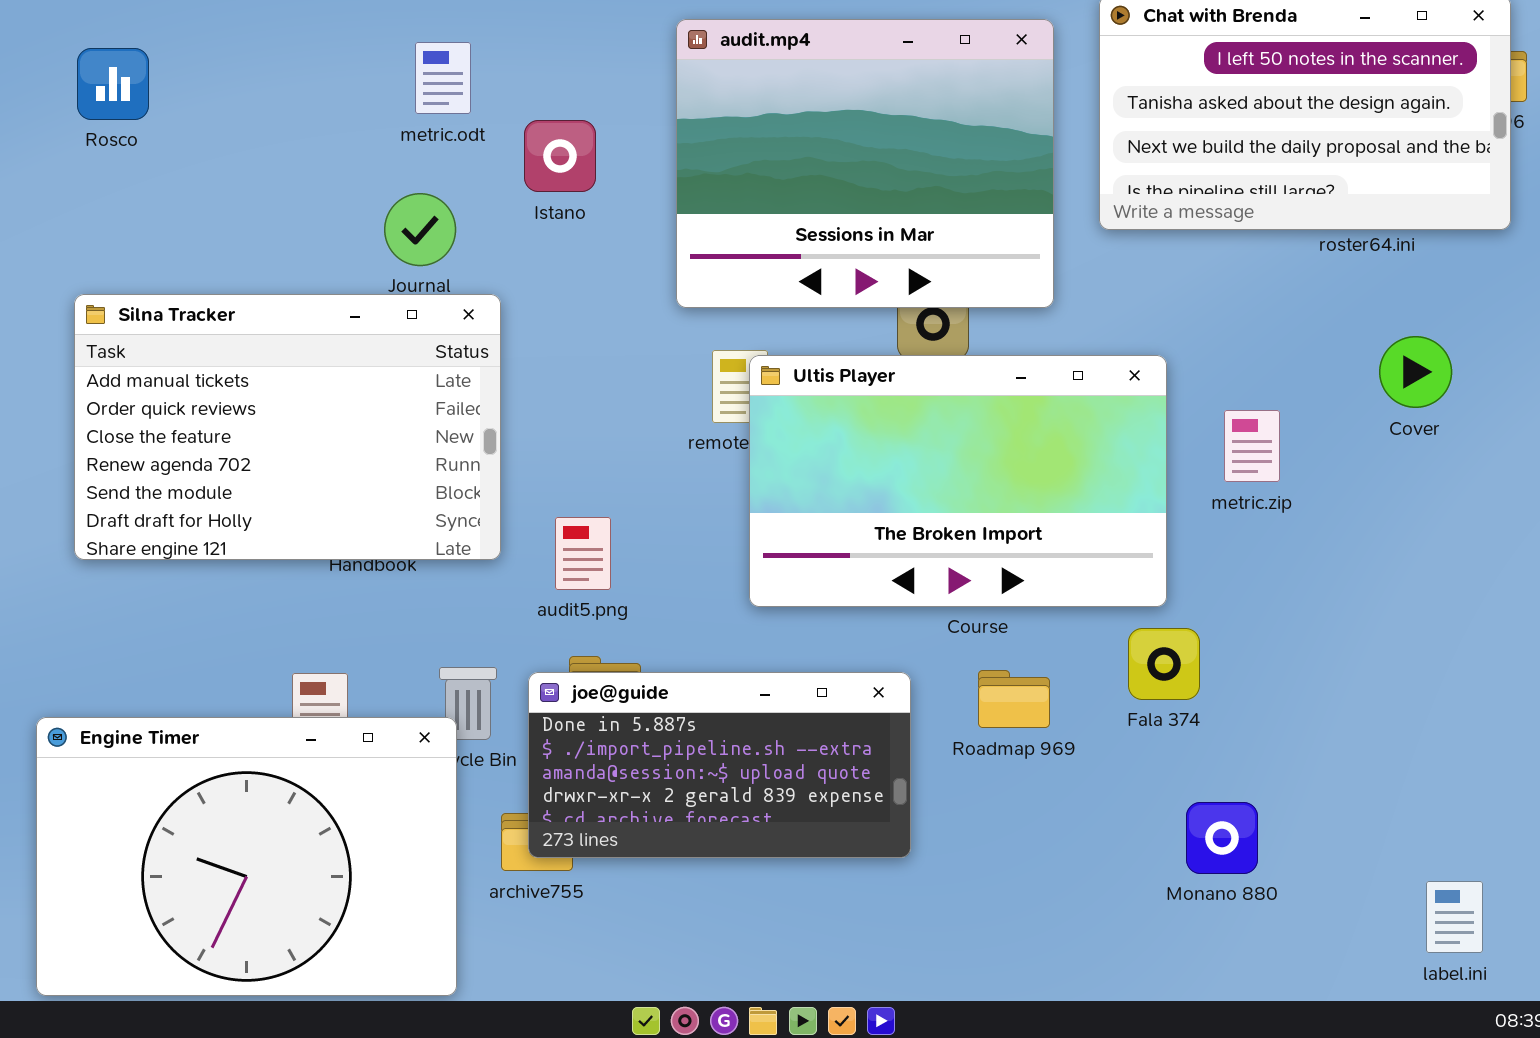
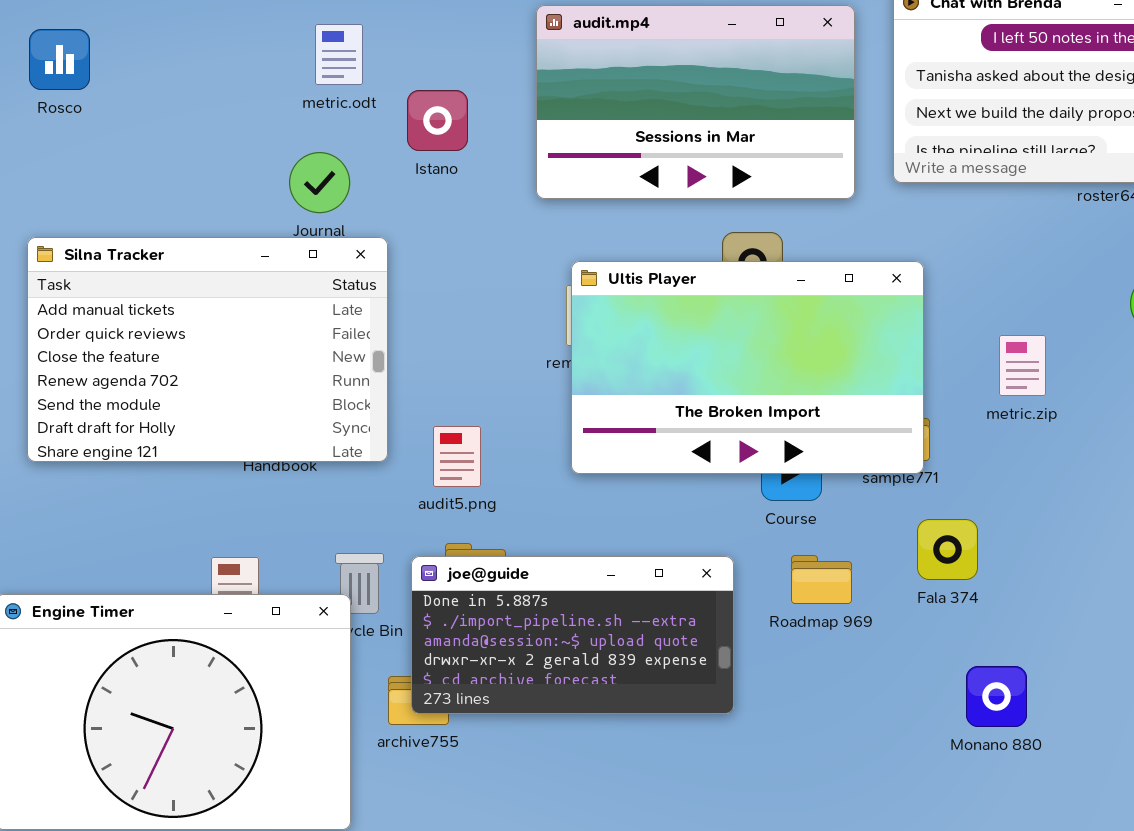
audit.mp4: [676,19,1054,308] -> [536,5,855,199], resized
Ultis Player: [749,355,1167,607] -> [571,261,924,474], moved

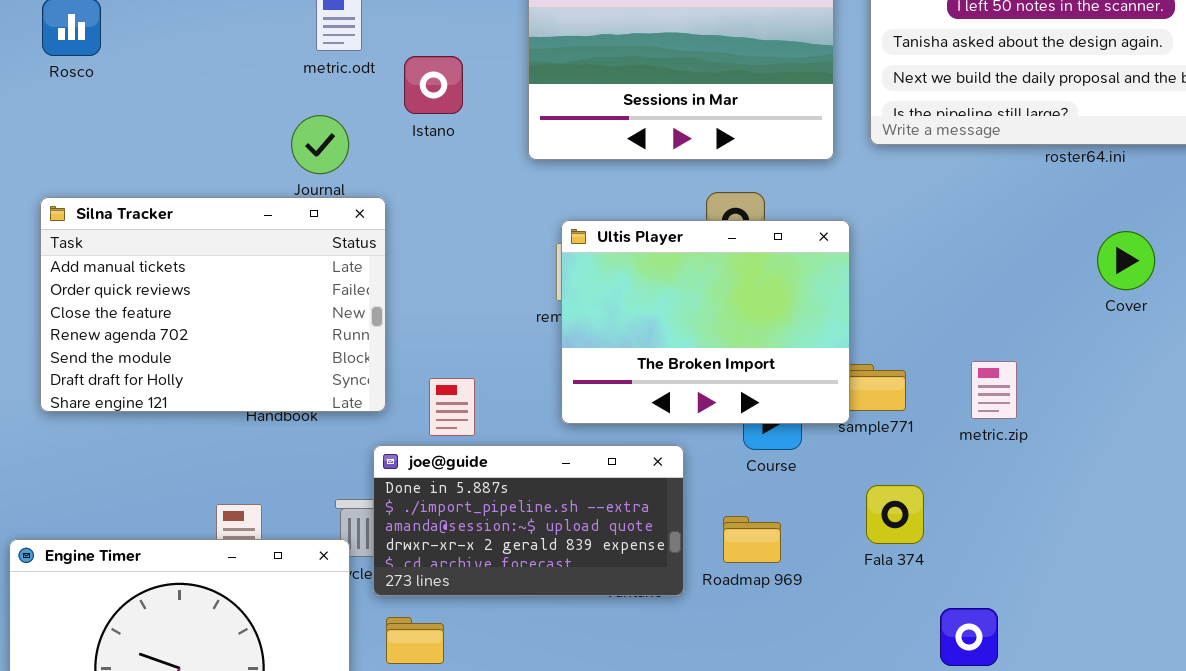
Ultis Player: [571,261,924,474] -> [561,220,850,424], resized
metric.zip: [999,335,1046,396] -> [971,361,1017,419], moved
Fala 374: [917,519,978,580] -> [866,485,924,544], moved
Roadmap 969: [791,555,852,604] -> [723,516,781,563], moved
joe@guide: [411,556,734,714] -> [373,445,684,596], moved

